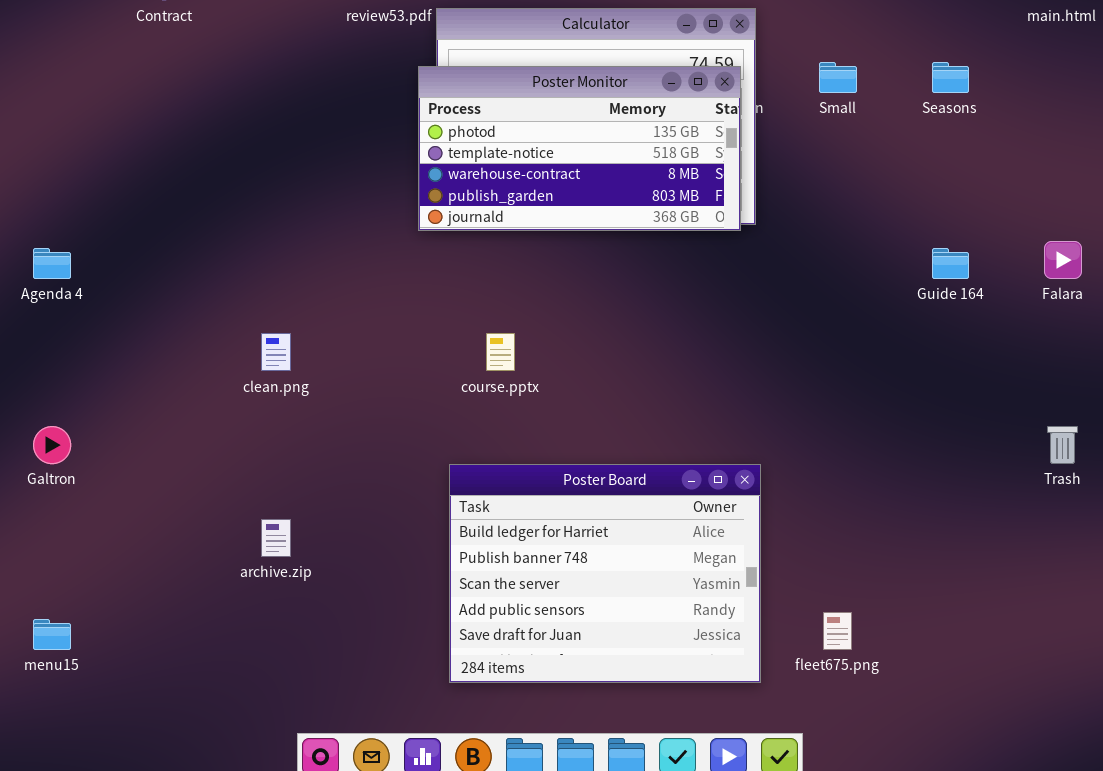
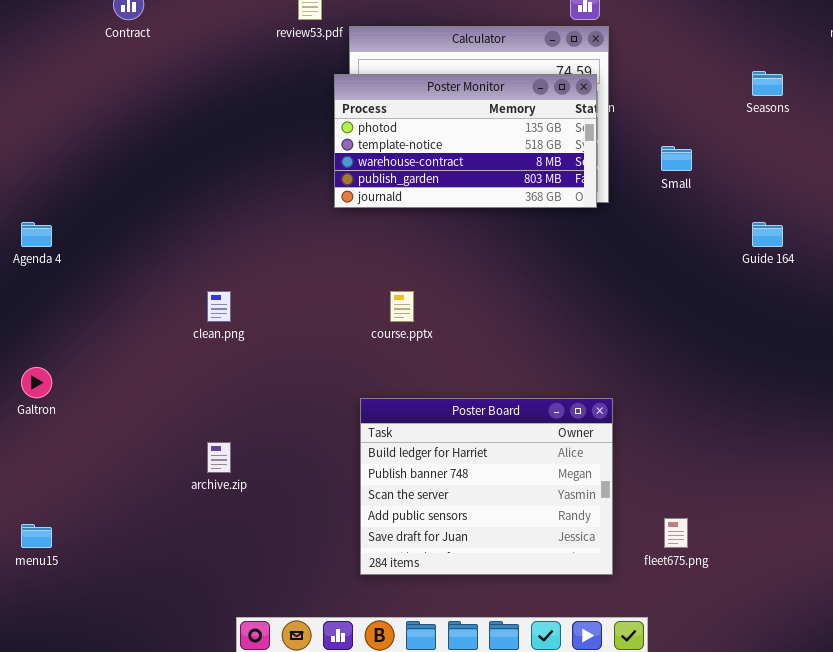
Small: [819,62,857,93] -> [661,146,692,171], moved

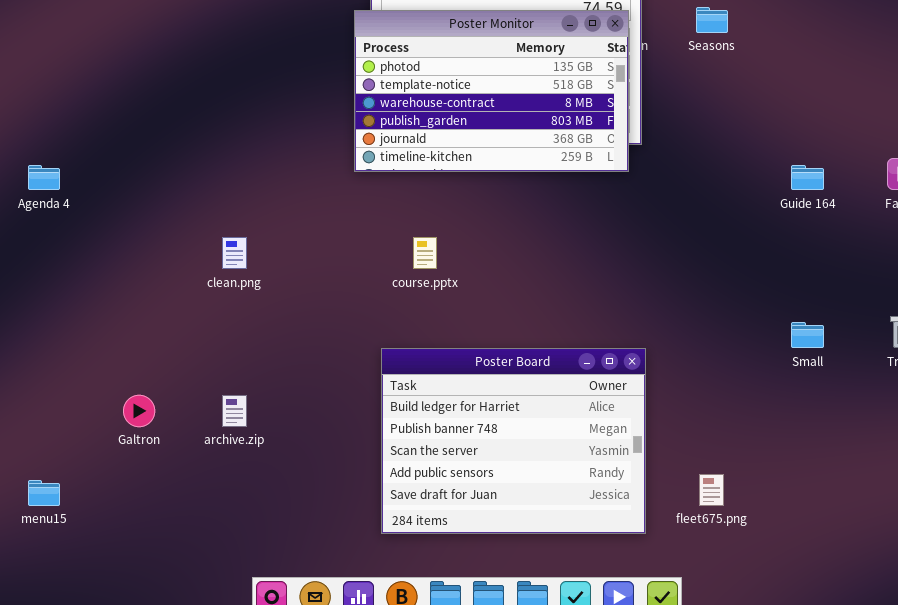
Seasons: [752,71,783,96] -> [696,7,728,33], moved
Poster Monitor: [334,74,597,208] -> [354,10,629,172], resized
Small: [661,146,692,171] -> [791,322,824,348], moved
Galtron: [21,367,52,398] -> [123,395,155,427], moved

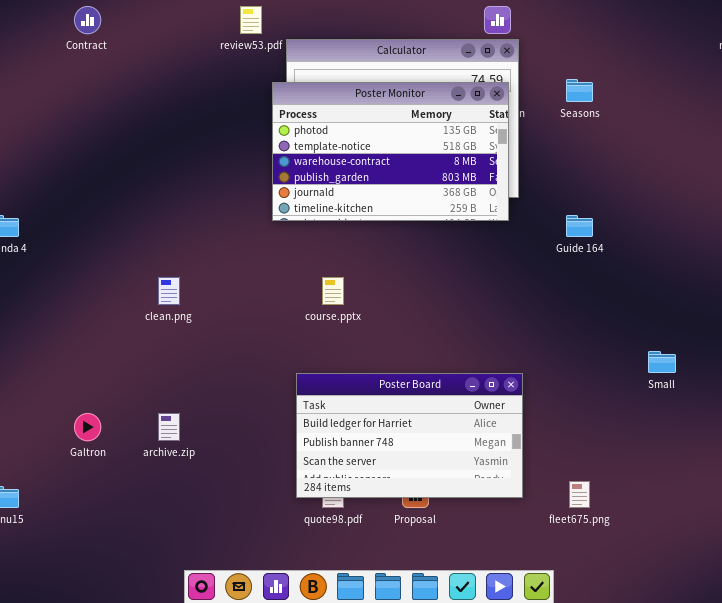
Guide 164: [791,165,824,190] -> [566,215,593,237], moved
Poster Board: [381,348,646,534] -> [296,373,523,498], resized

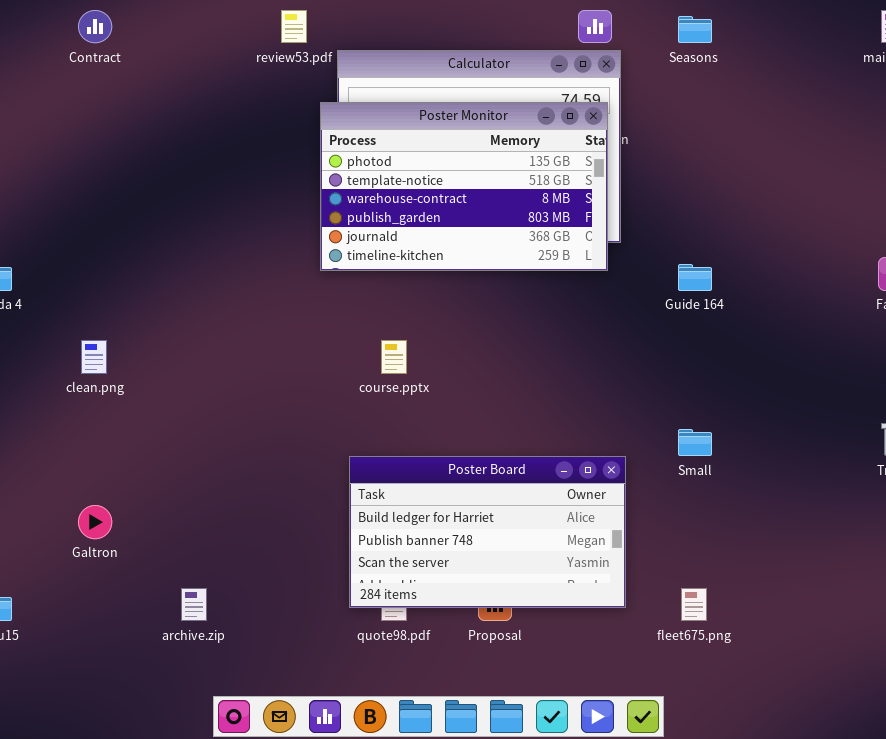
Seasons: [566,79,593,102] -> [678,16,712,43], moved
clean.png: [158,277,180,305] -> [81,340,107,374], moved
Small: [648,351,676,373] -> [678,429,712,456], moved
archive.zip: [158,413,180,441] -> [181,588,207,621], moved

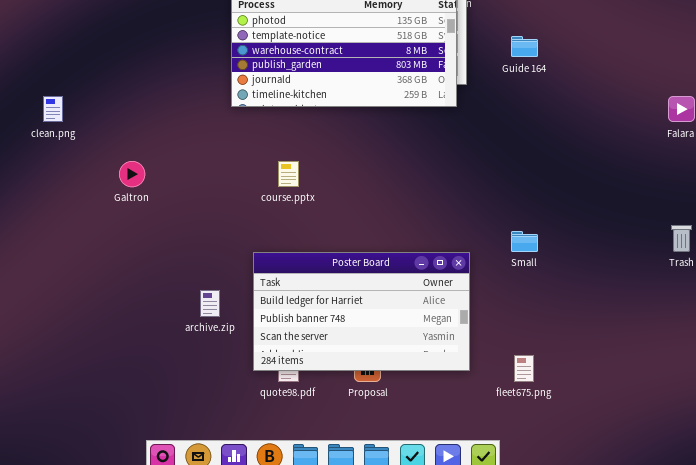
Guide 164: [678,264,712,291] -> [511,36,538,57], moved
clean.png: [81,340,107,374] -> [43,96,63,122], moved
Galtron: [78,505,112,539] -> [119,161,145,187], moved
archive.zip: [181,588,207,621] -> [200,290,220,317], moved

